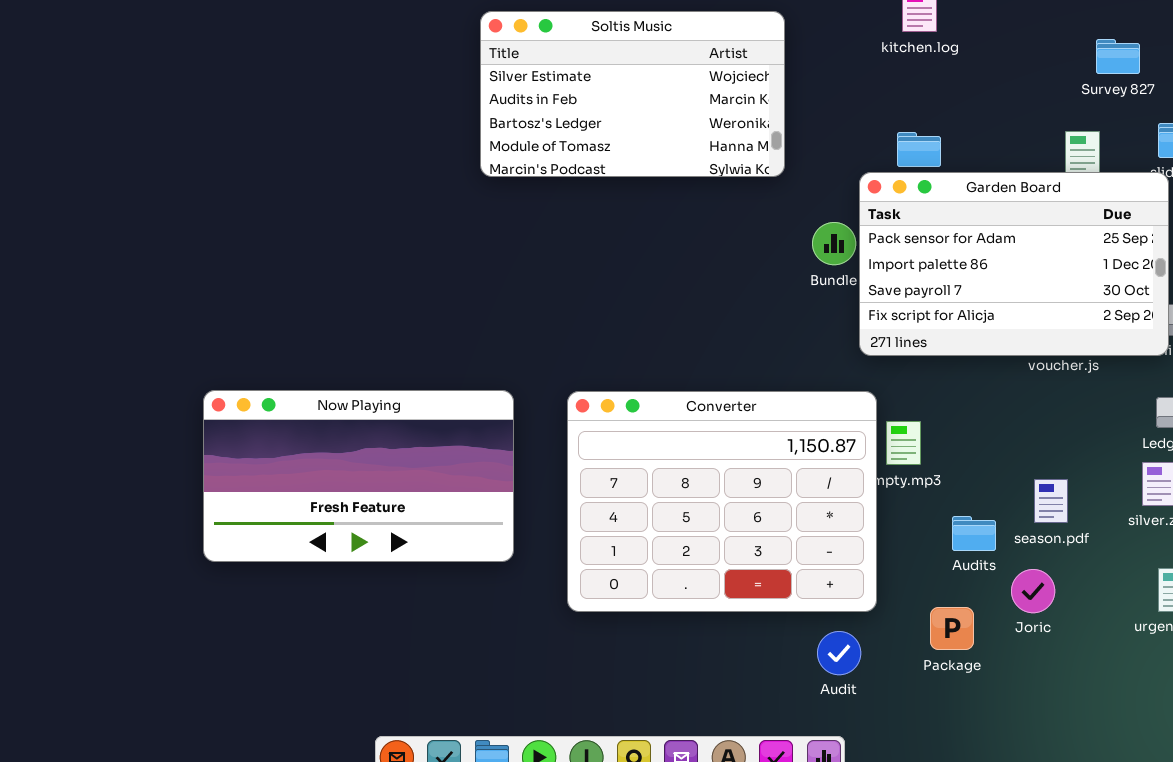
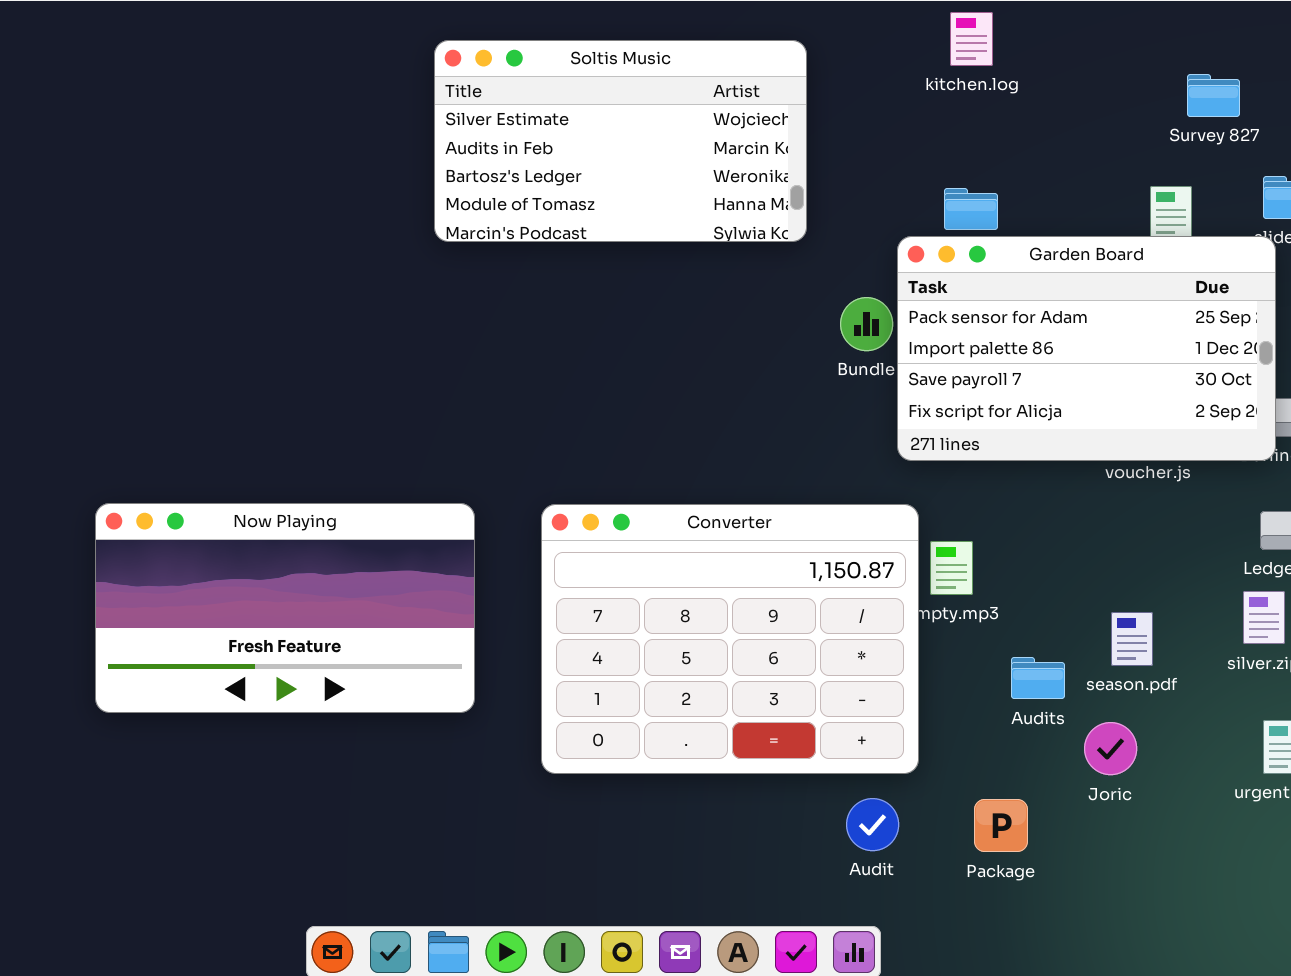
Package: [930,607,974,650] -> [974,799,1028,852], moved

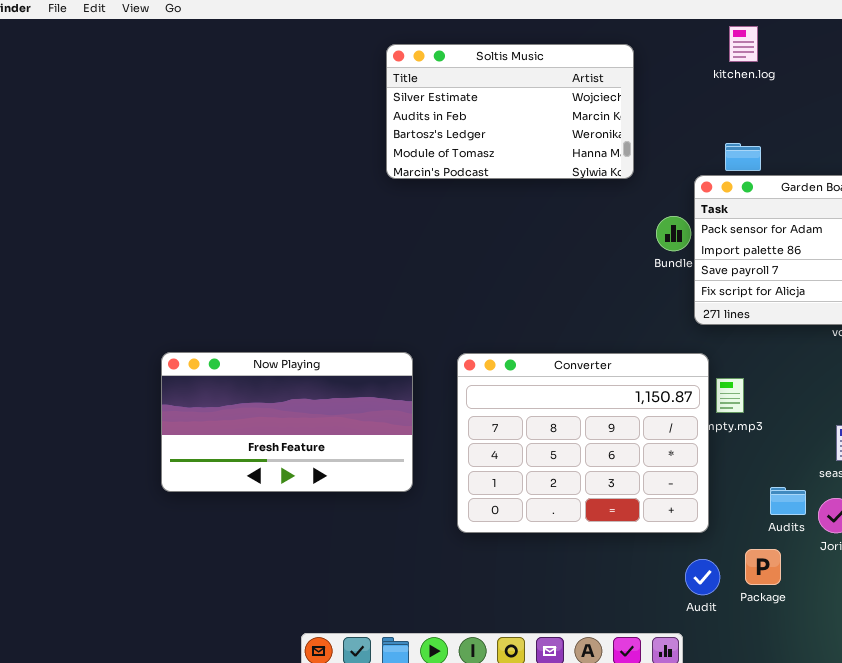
Audits: [1011,657,1065,699] -> [770,487,806,515], moved
Audit: [846,798,899,851] -> [685,559,720,595], moved

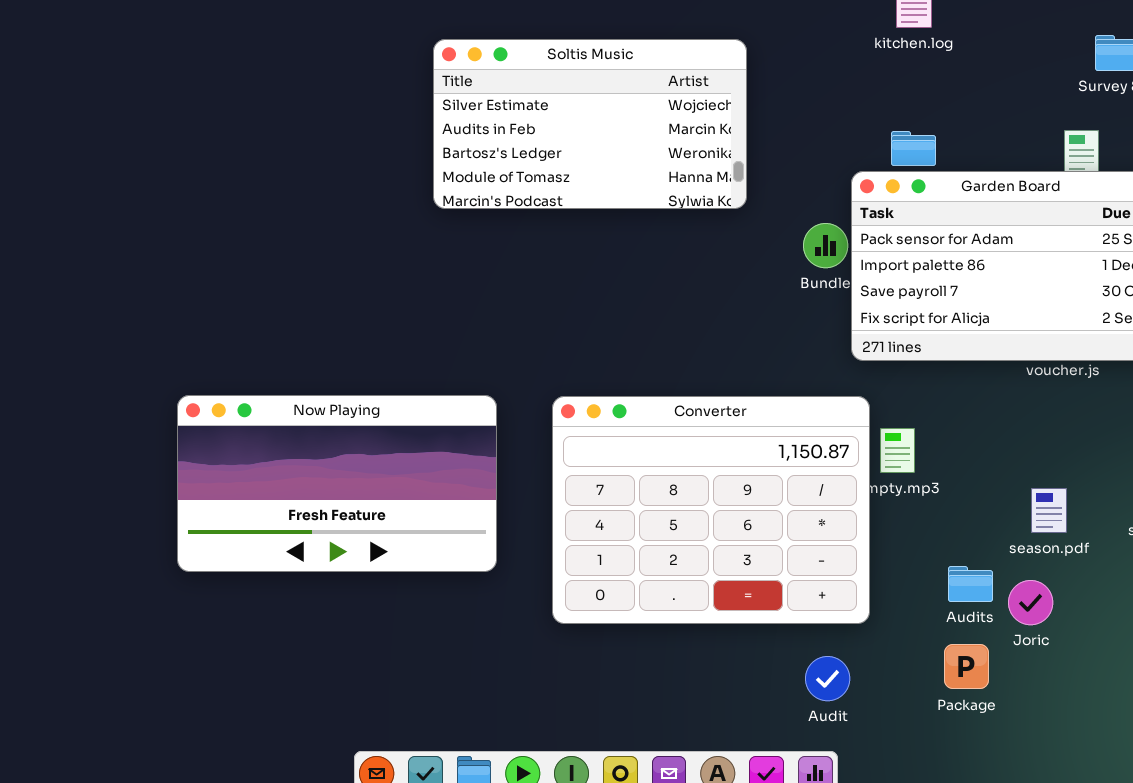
Soltis Music: [386,44,634,179] -> [433,39,747,209], moved
Package: [745,549,781,585] -> [944,644,989,689], moved
Audit: [685,559,720,595] -> [805,656,850,701], moved

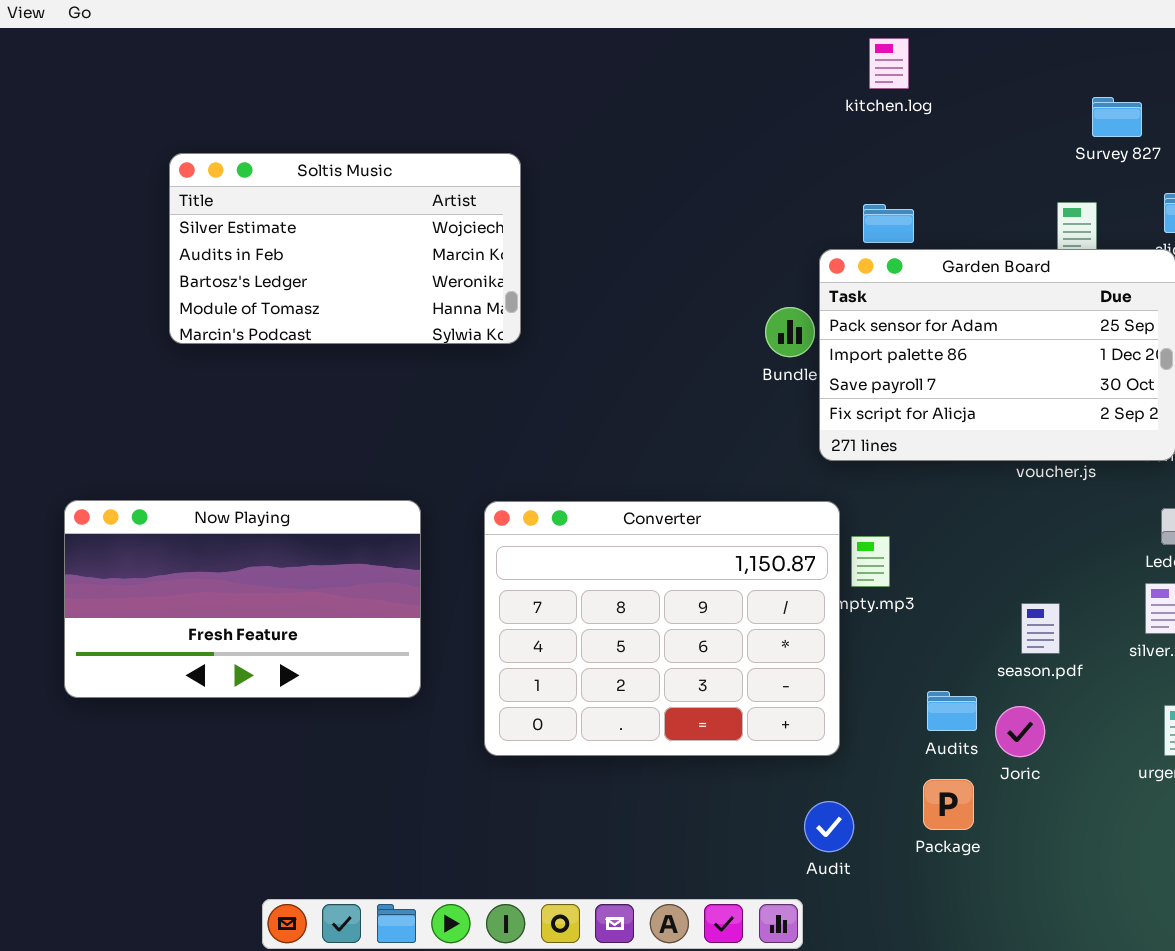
Soltis Music: [433,39,747,209] -> [169,153,521,344], moved
Audit: [805,656,850,701] -> [804,801,854,852], moved

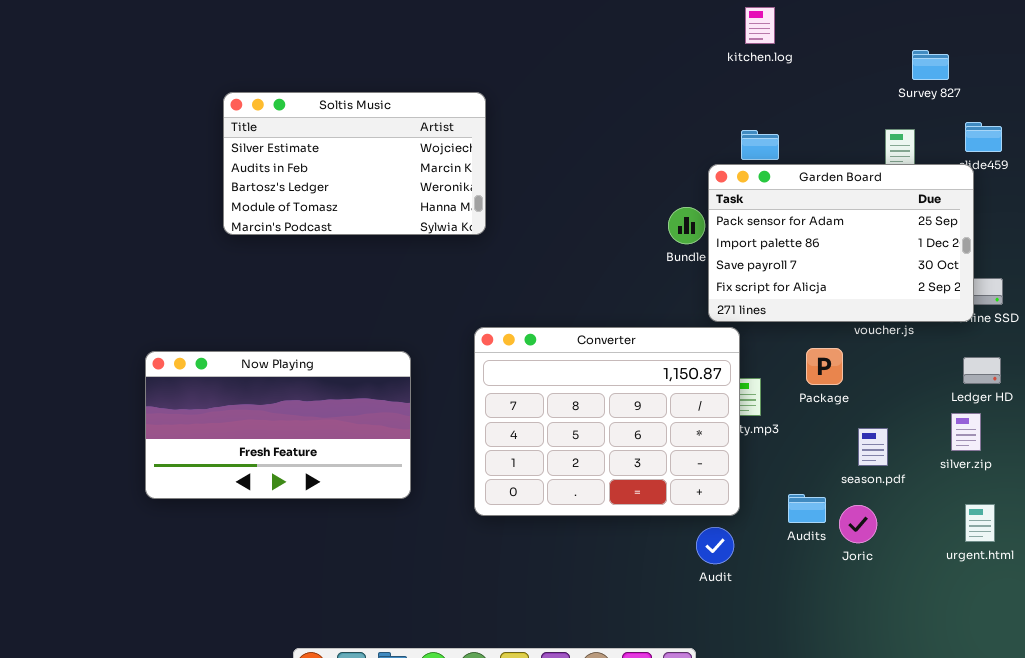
Converter: [484,501,840,756] -> [474,327,740,516], moved
Package: [923,779,974,830] -> [806,348,843,385], moved
Audit: [804,801,854,852] -> [696,527,734,564], moved

